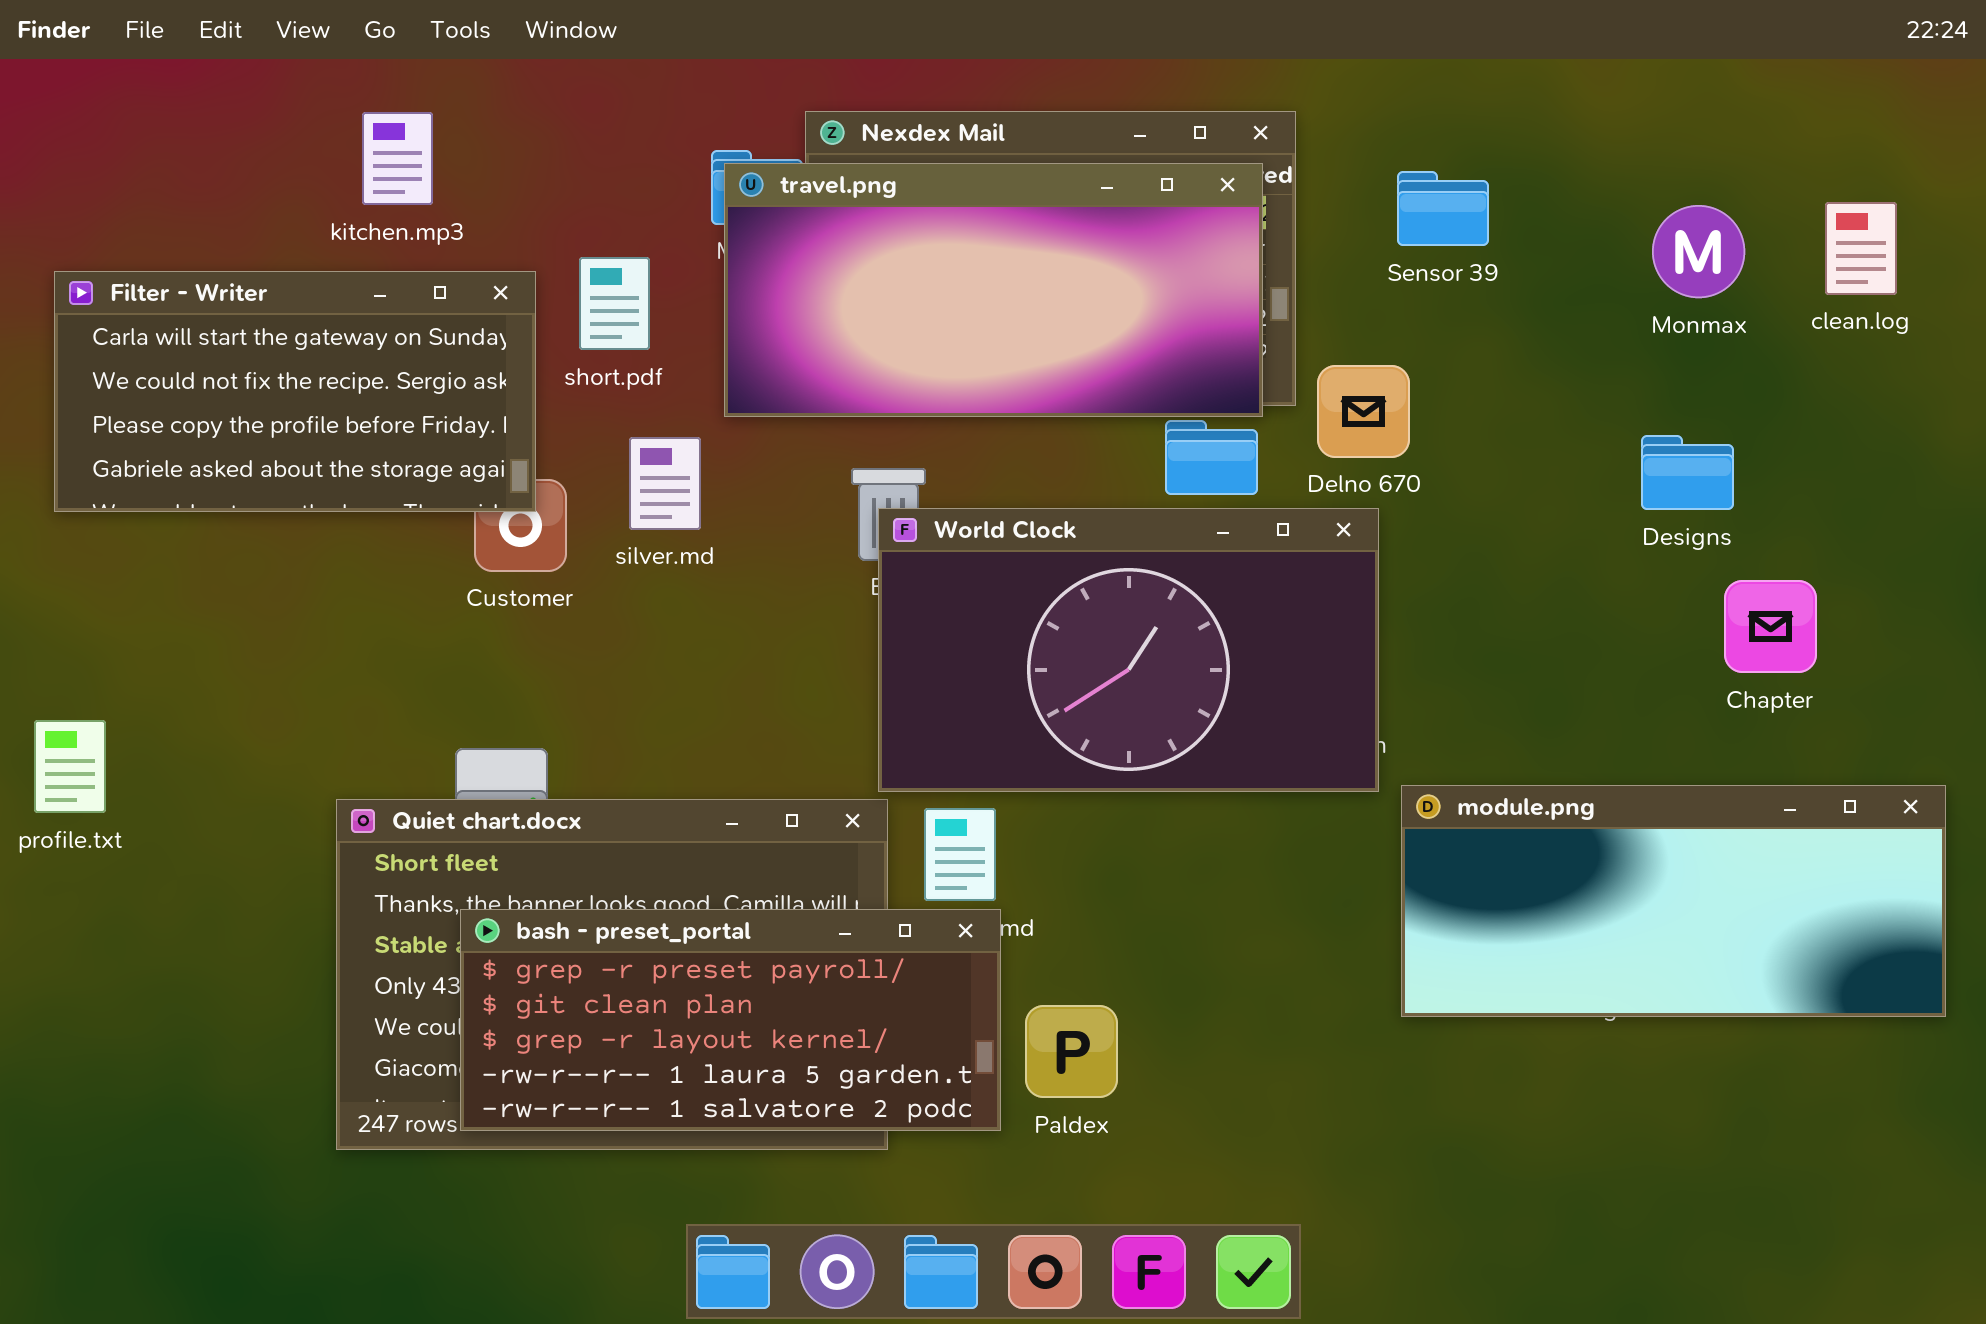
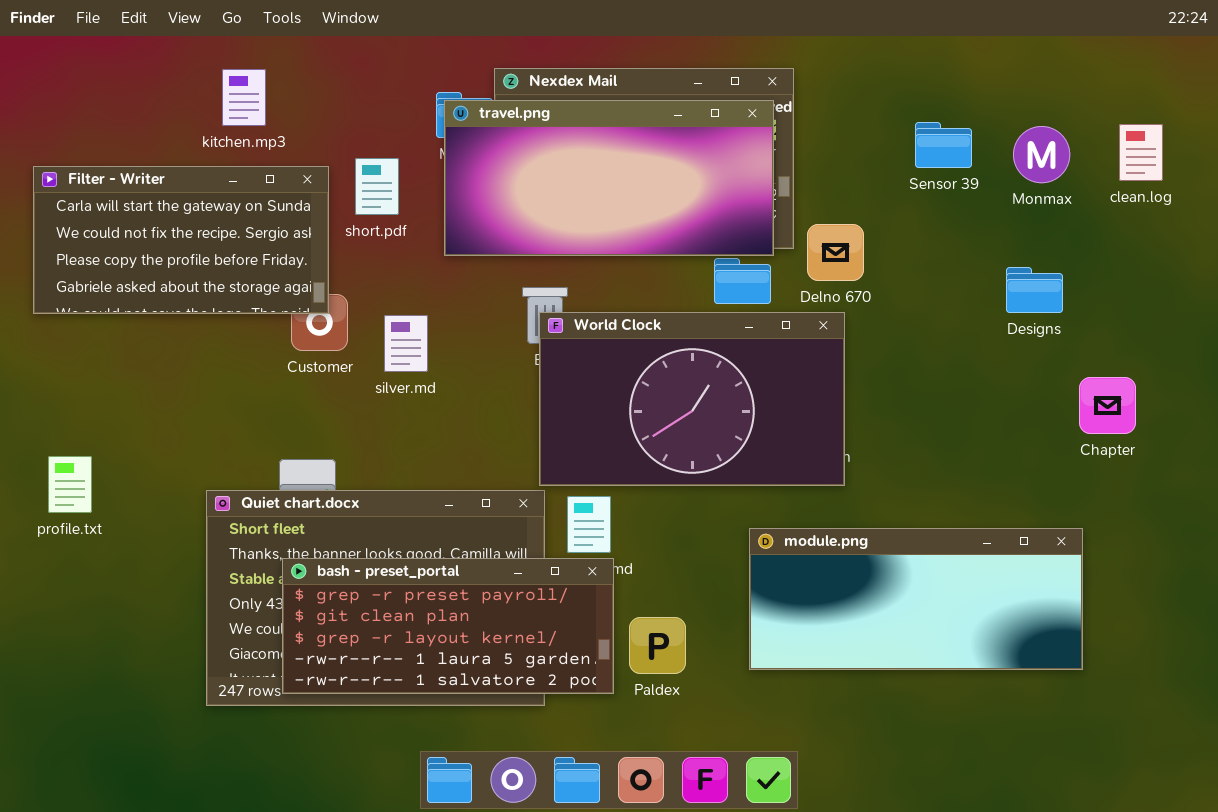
Sensor 39: [1397,171,1489,246] -> [915,122,972,168], moved
silver.md: [629,437,701,530] -> [384,315,428,372], moved
Chapter: [1724,580,1817,673] -> [1079,377,1136,434], moved
profile.txt: [34,720,106,813] -> [48,456,92,513], moved
module.png: [1401,785,1946,1017] -> [749,528,1083,670], moved

